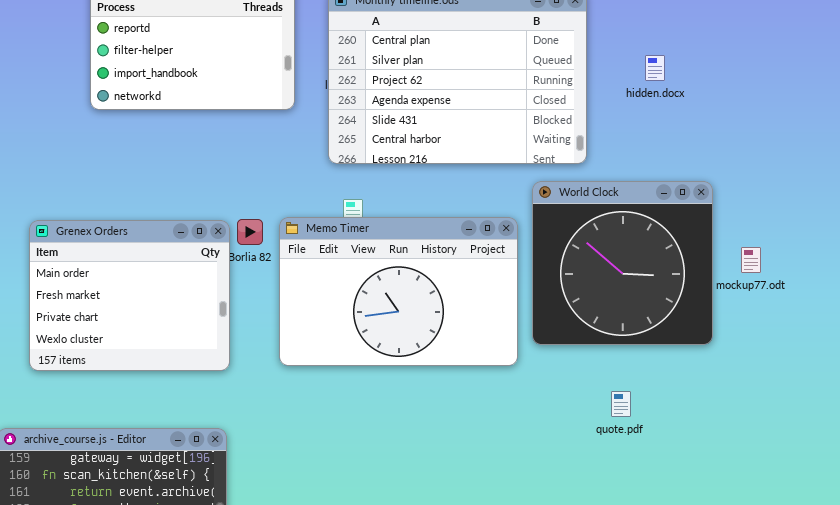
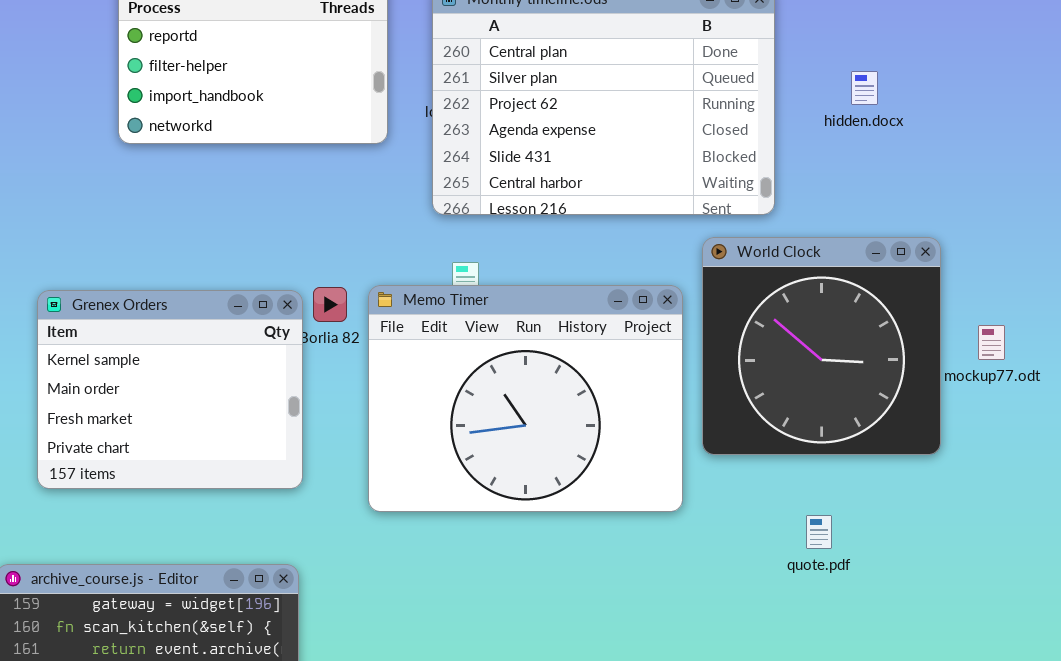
Memo Timer: [279,217,518,366] -> [368,285,683,512], resized
Grenex Orders: [29,220,230,371] -> [37,290,303,489], scrolled up 1 row

